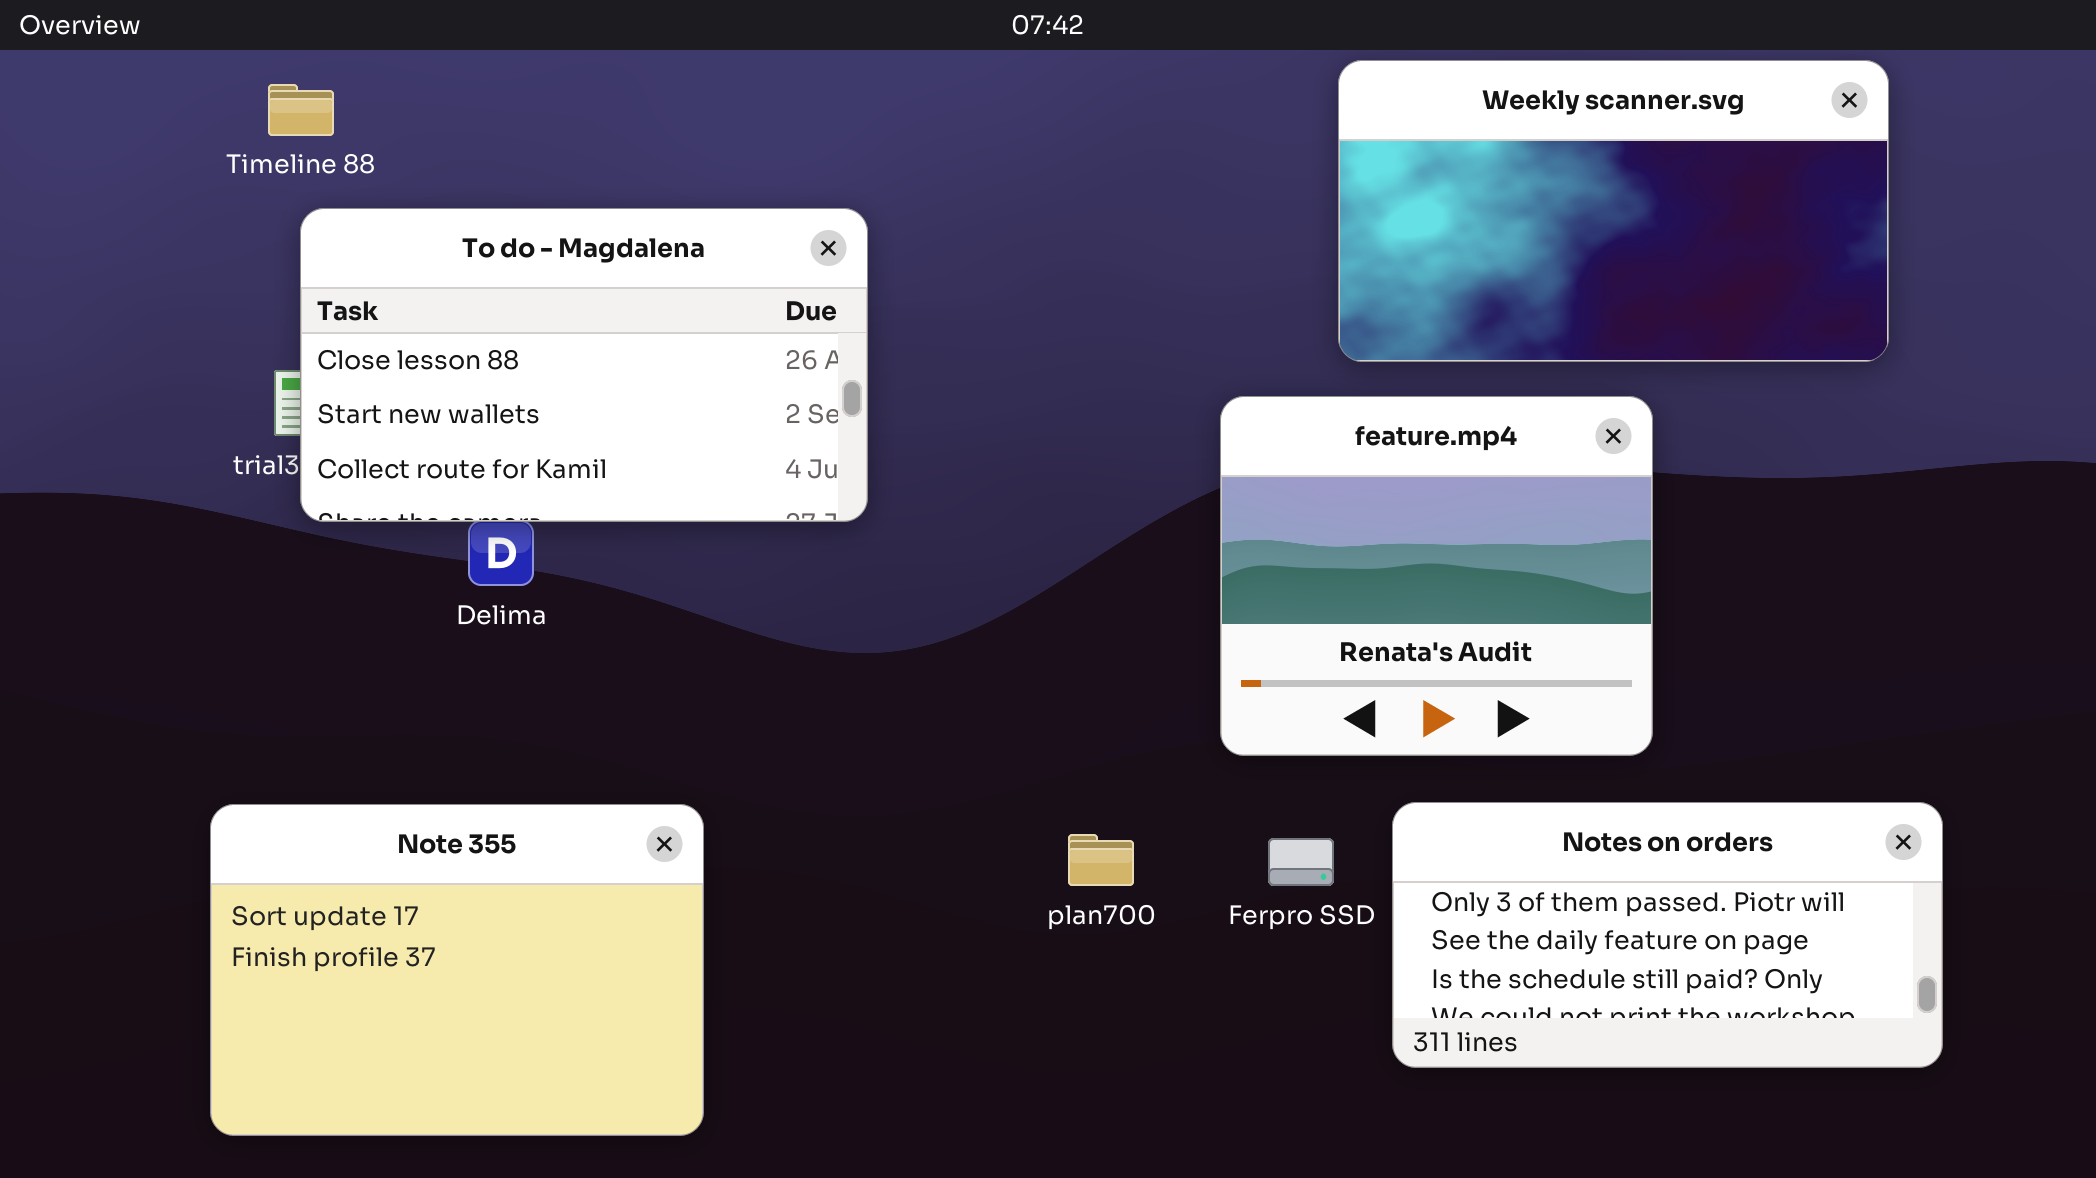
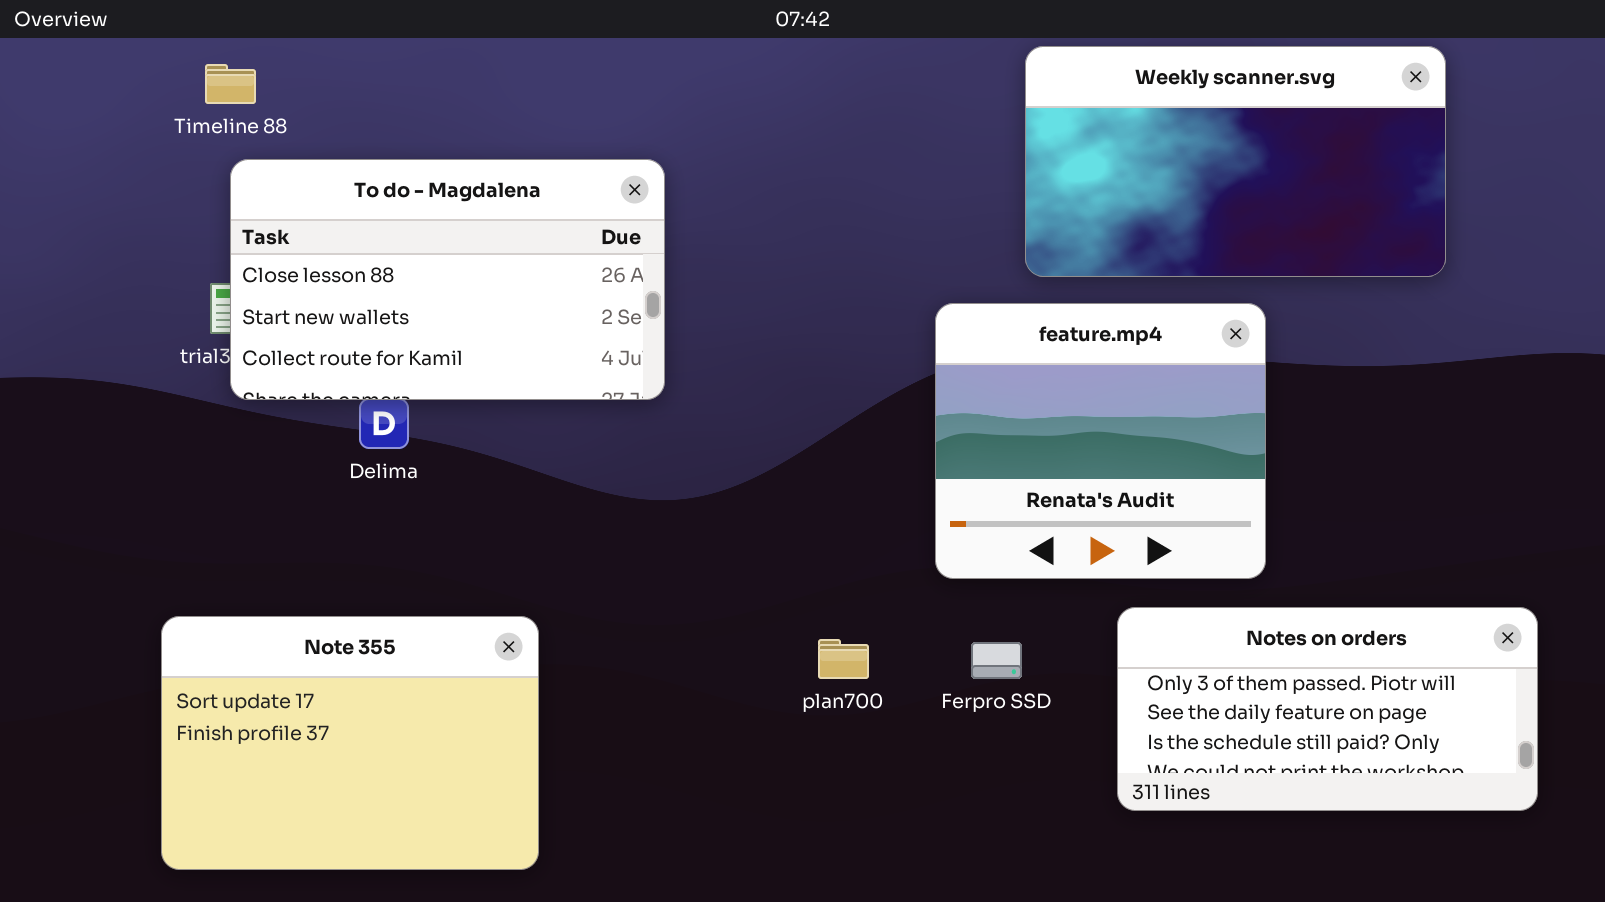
Notes on orders: [1392,802,1943,1068] -> [1117,607,1538,811], moved

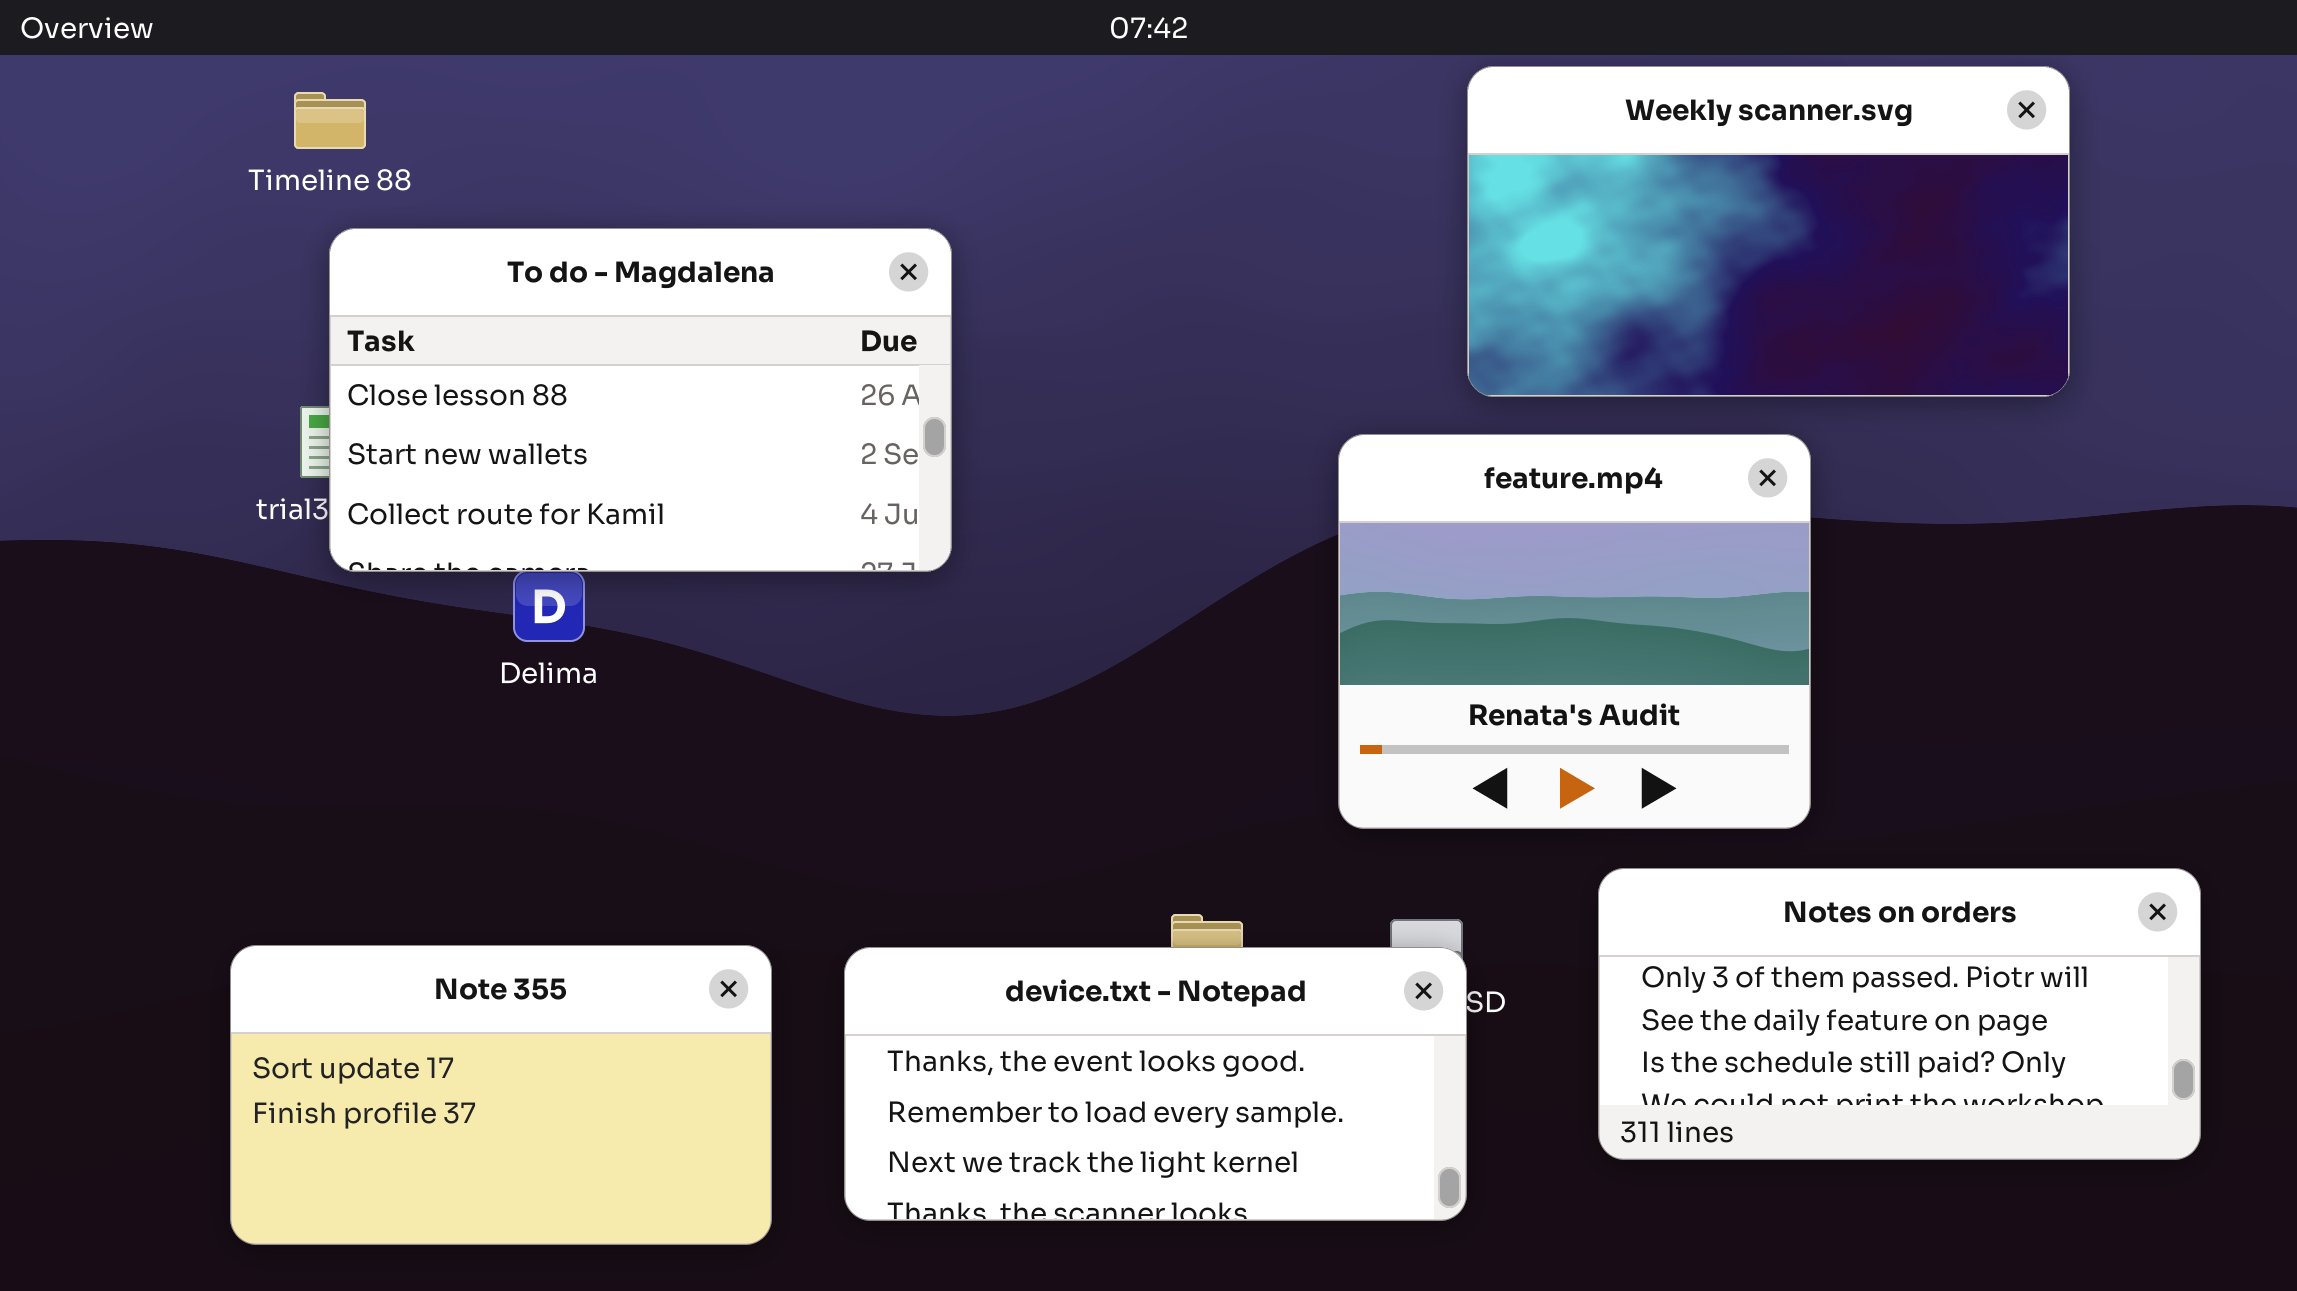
Note 355: [161,616,539,870] -> [230,945,772,1245], resized
device.txt - Notepad: none -> [844,947,1467,1221], opened

